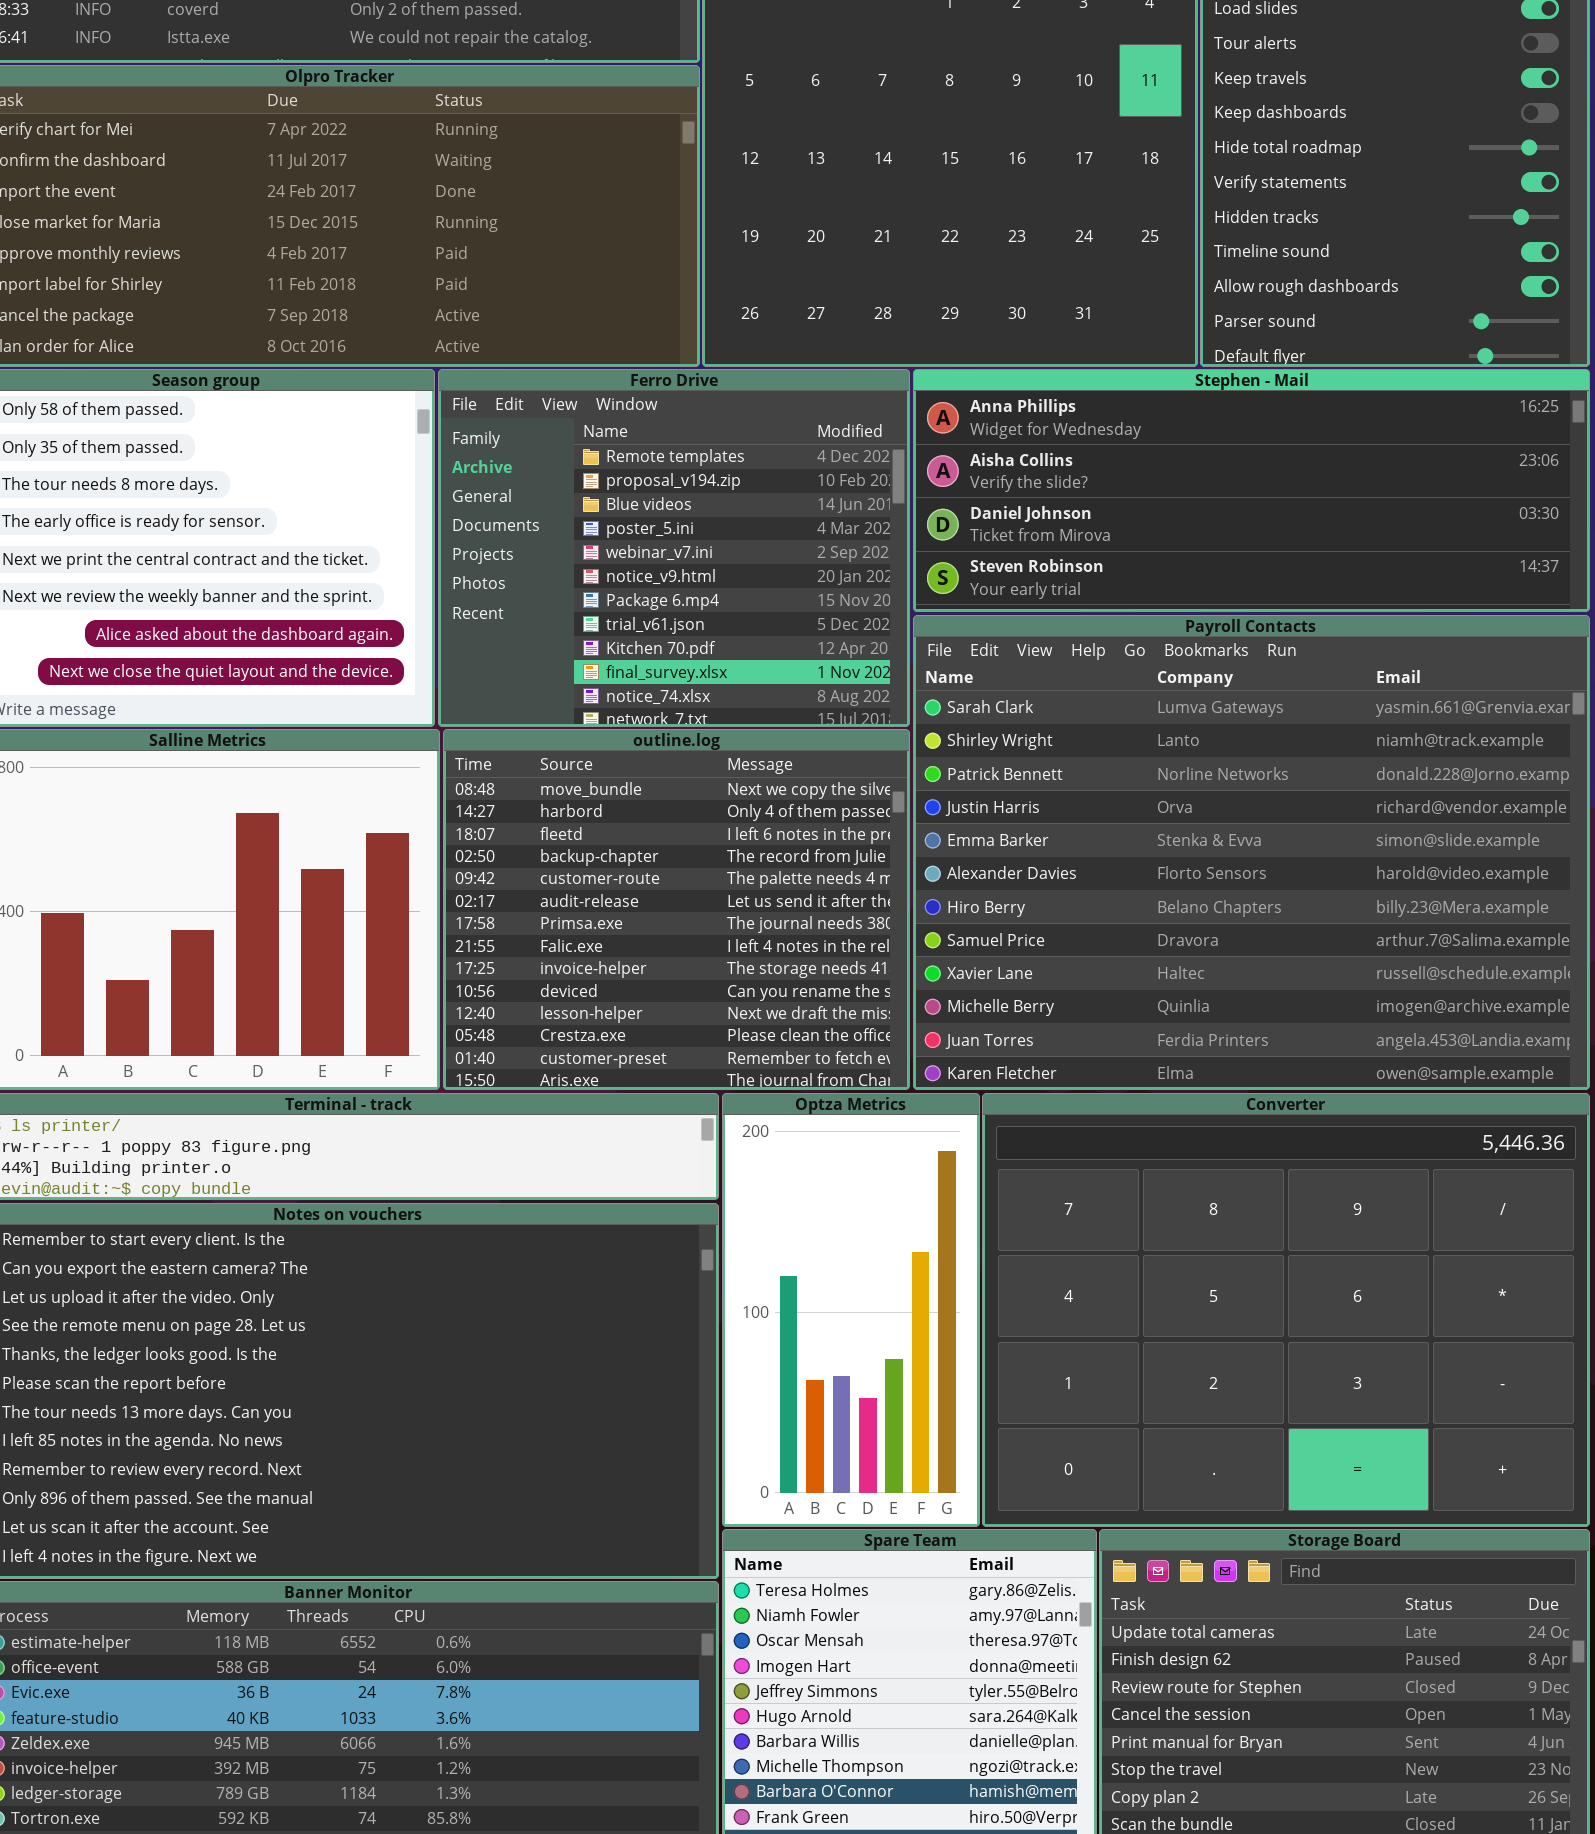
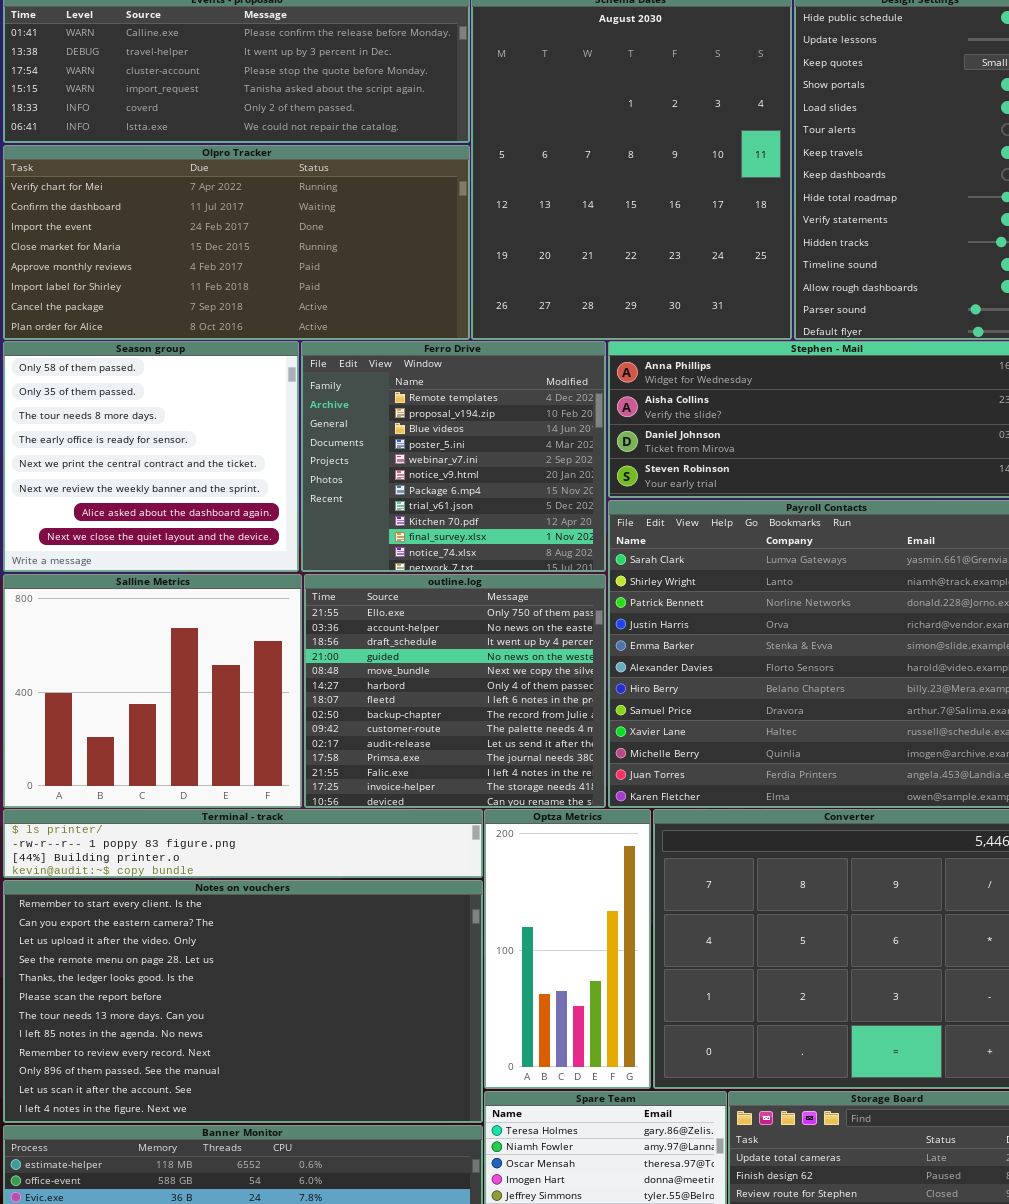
outline.log: [443,729,910,1090] -> [304,574,606,808], scrolled up 4 rows

